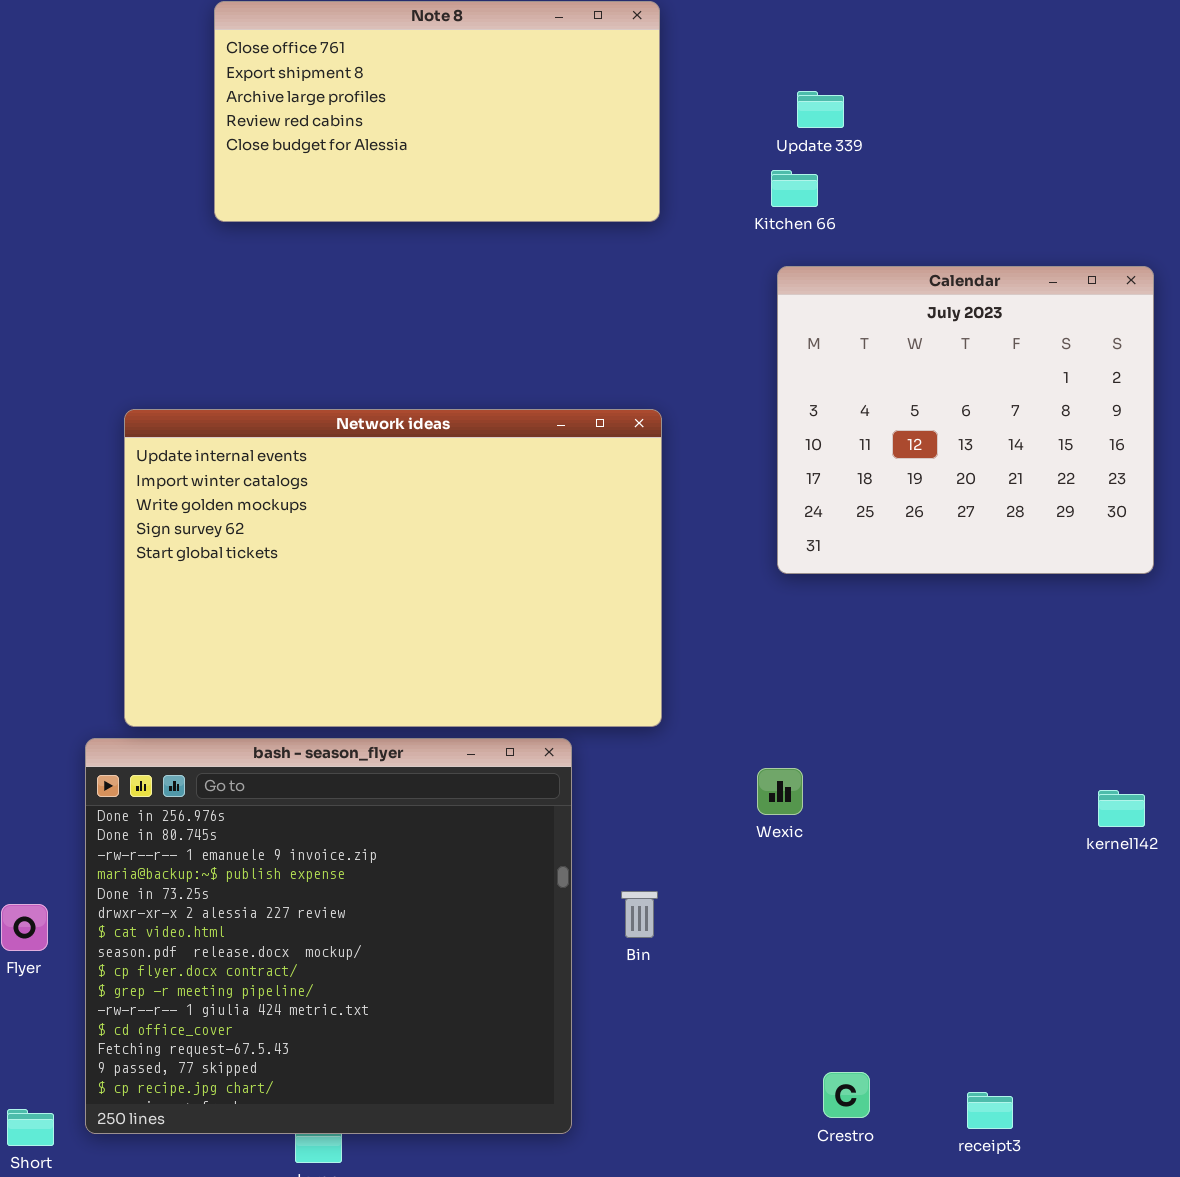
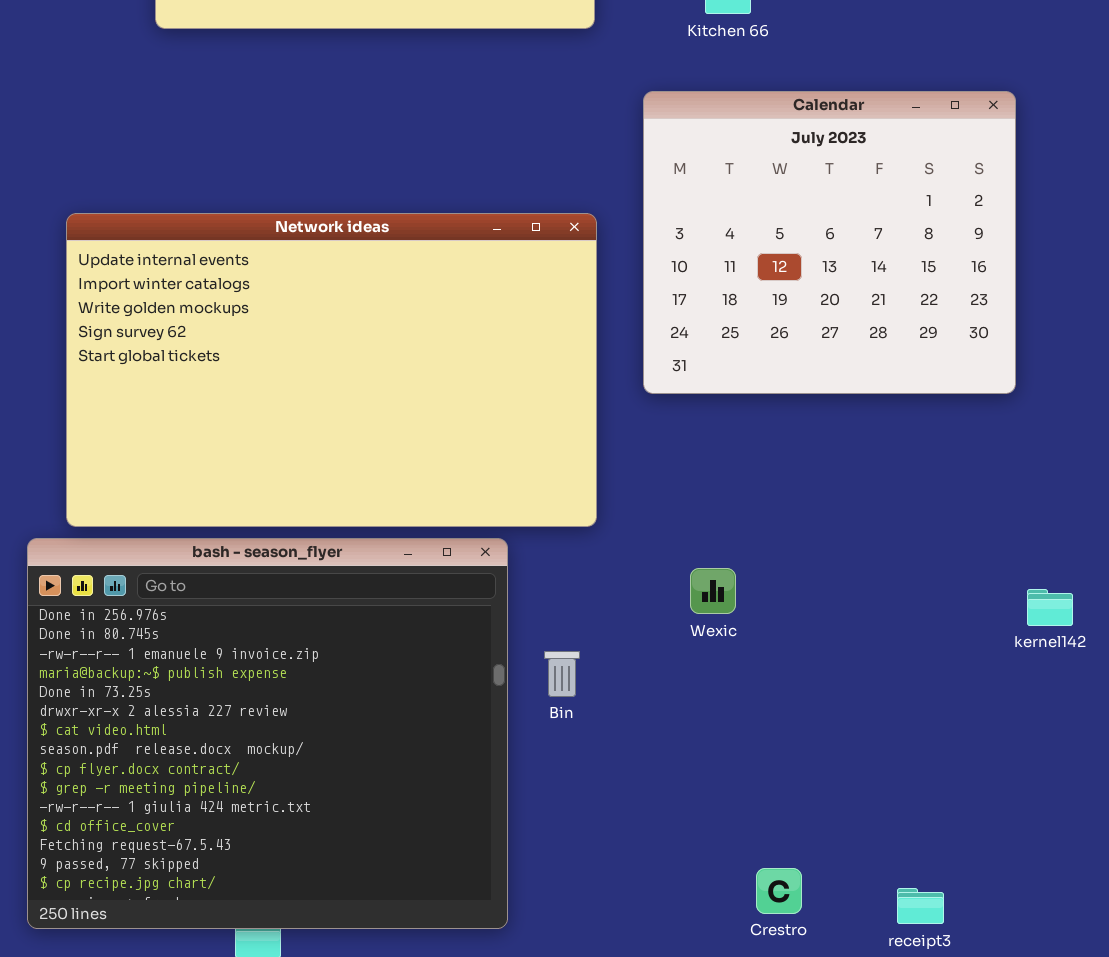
Calendar: [777,266,1154,574] -> [643,91,1016,394], moved
Bin: [621,891,658,938] -> [544,651,580,697], moved

